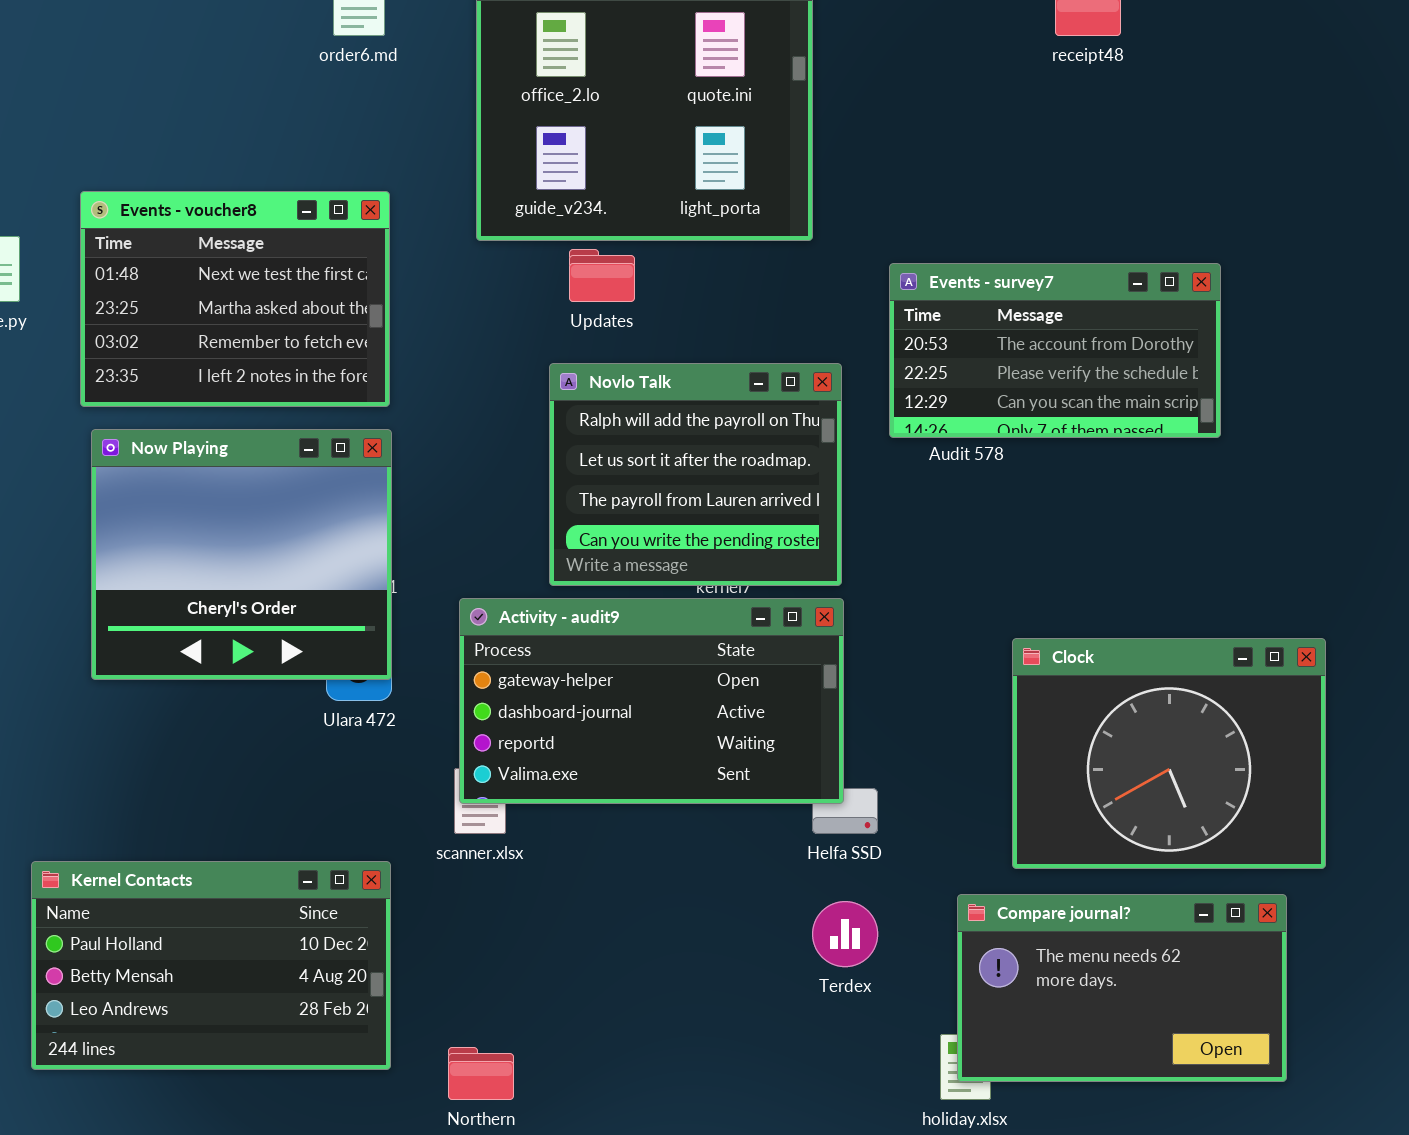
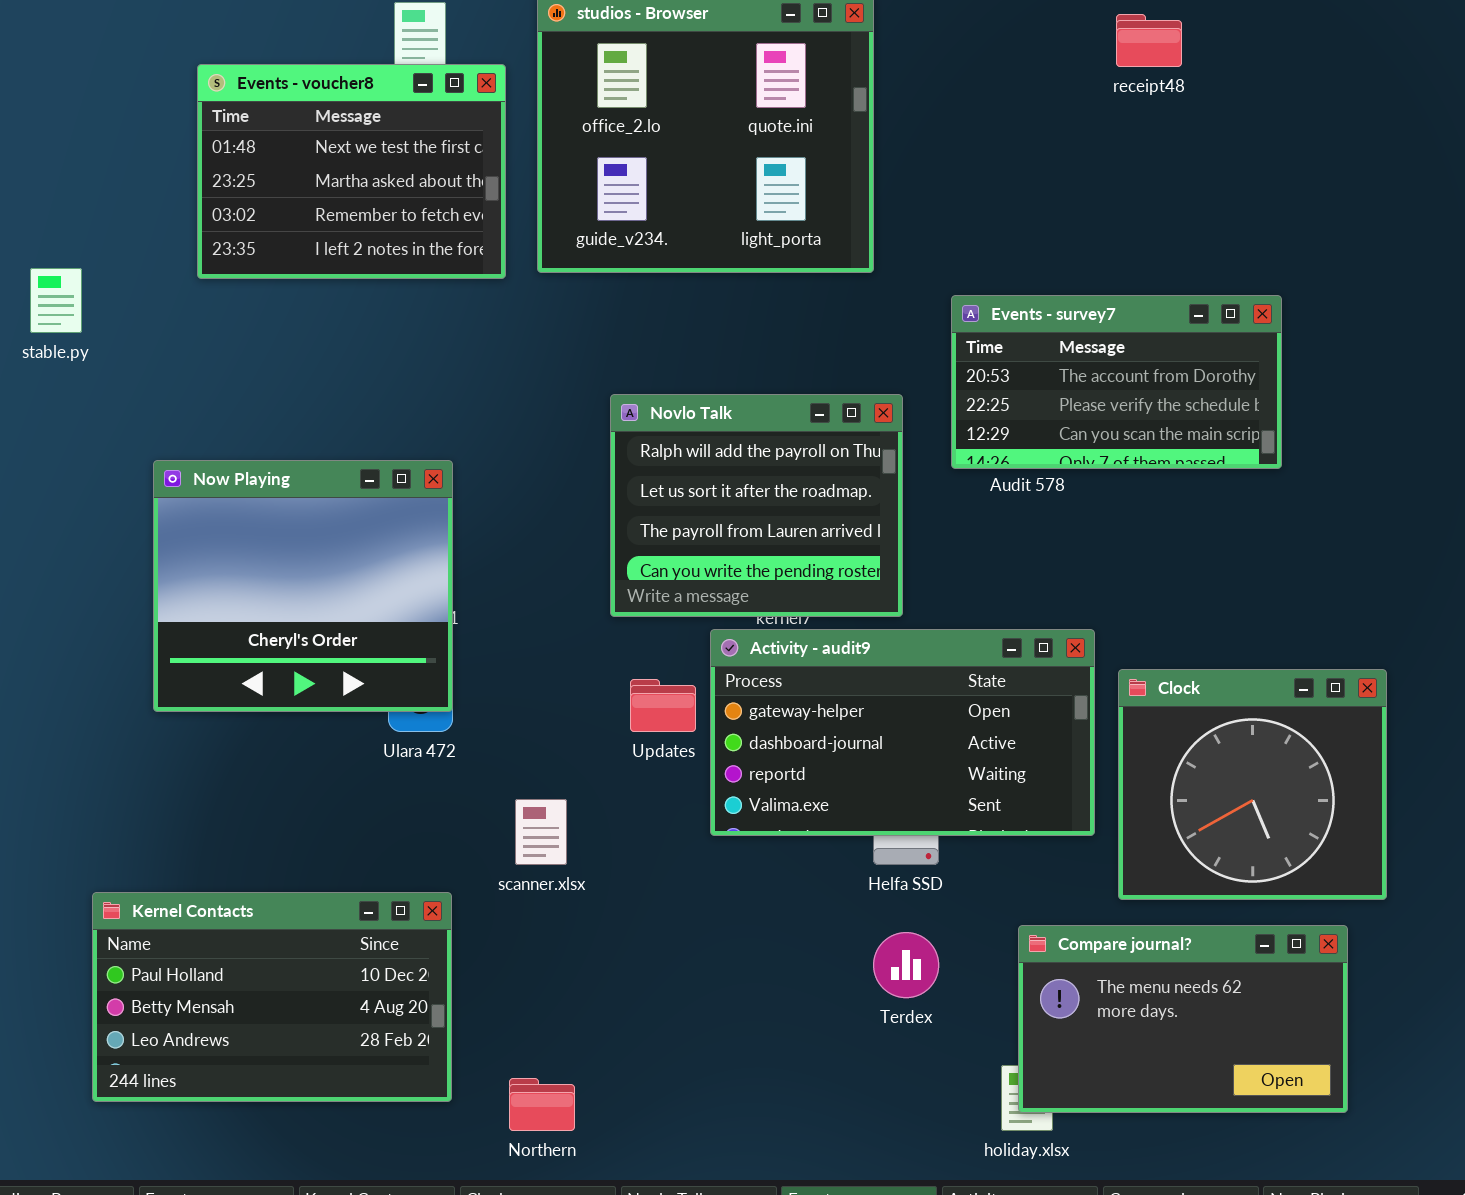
Events - voucher8: [80,191,390,407] -> [197,64,506,279], moved
Updates: [569,249,635,302] -> [630,679,696,732], moved
Activity - audit9: [459,598,844,804] -> [710,629,1095,836], moved
Clock: [1012,638,1326,869] -> [1118,669,1387,900], resized

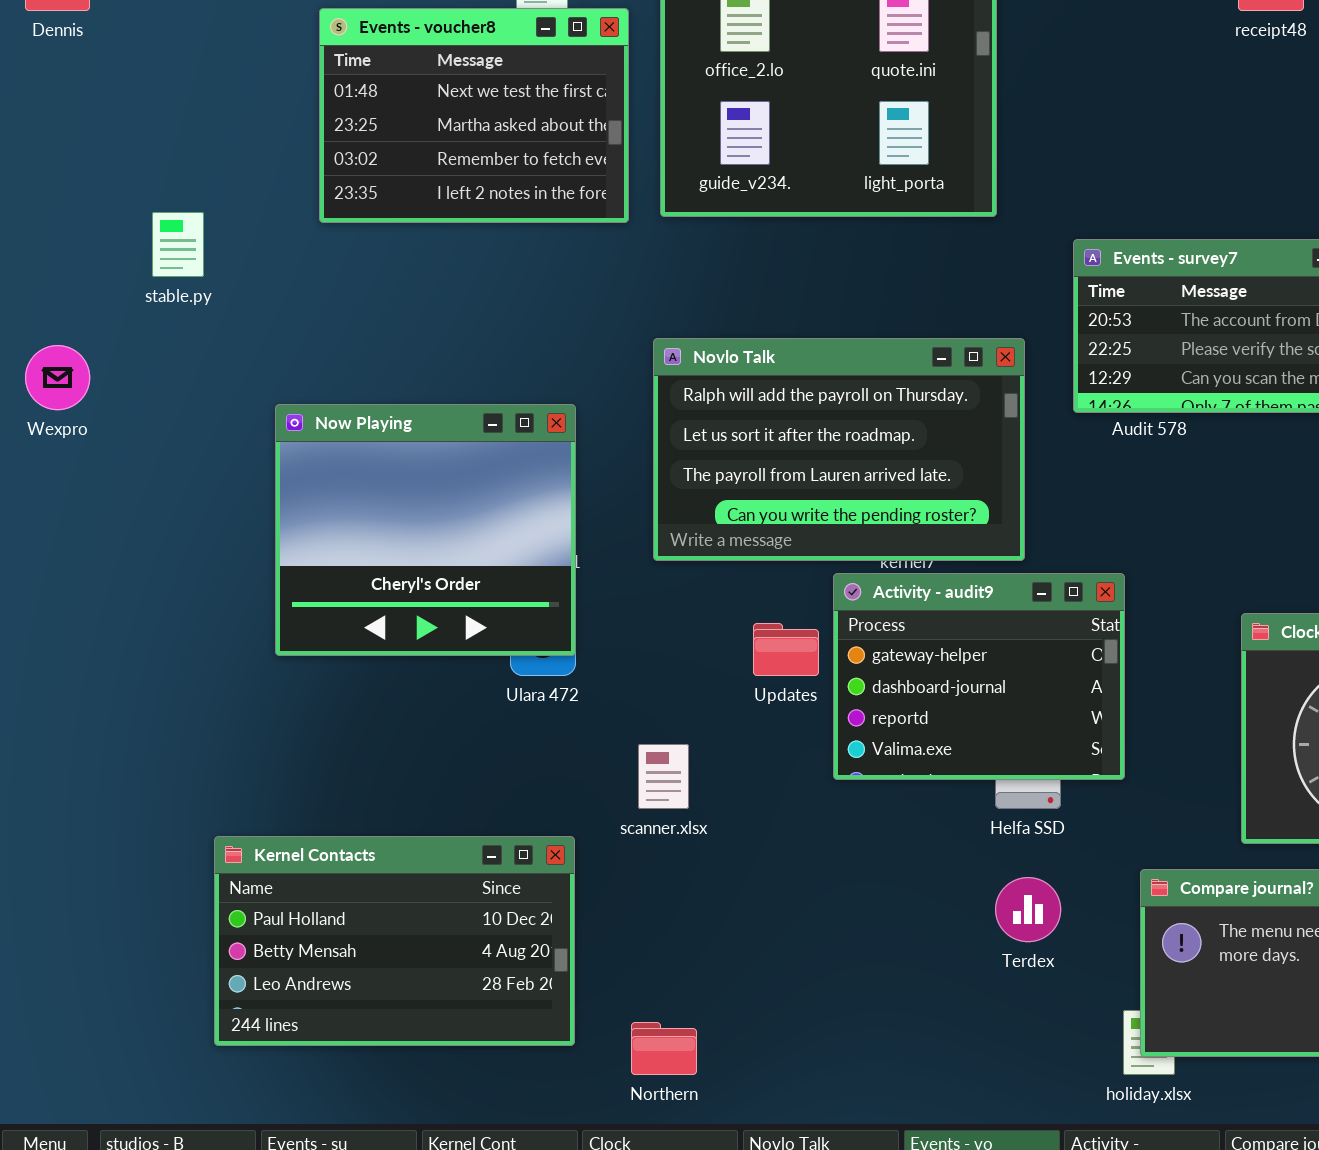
Novlo Talk: [610,394,903,617] -> [653,338,1025,561], resized
Activity - audit9: [710,629,1095,836] -> [833,573,1125,780], resized

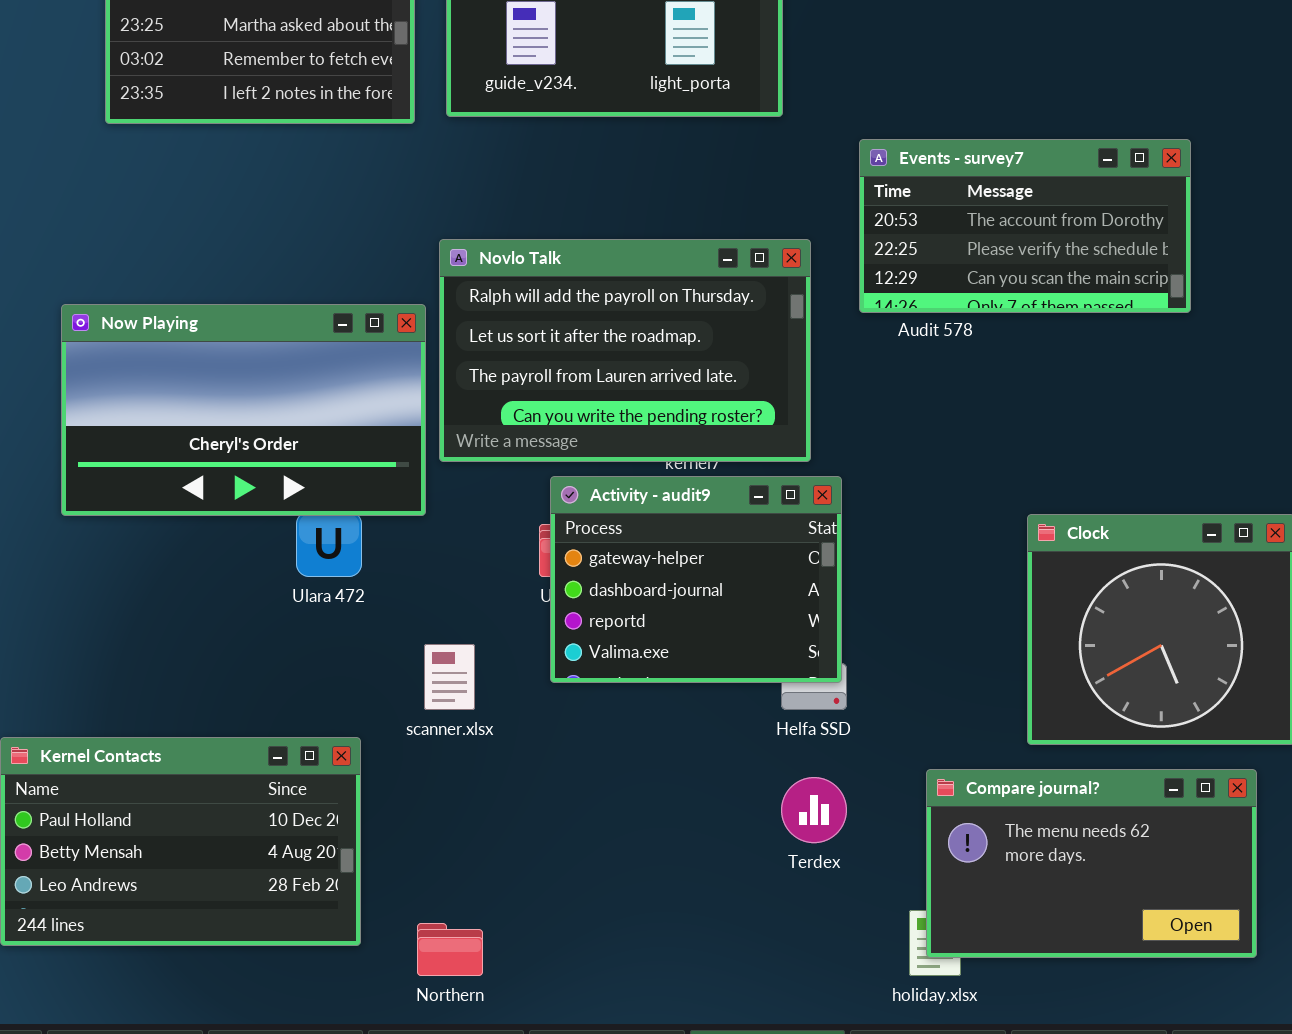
Now Playing: [275,404,576,656] -> [61,304,426,516], resized
Activity - audit9: [833,573,1125,780] -> [550,476,842,683], moved

